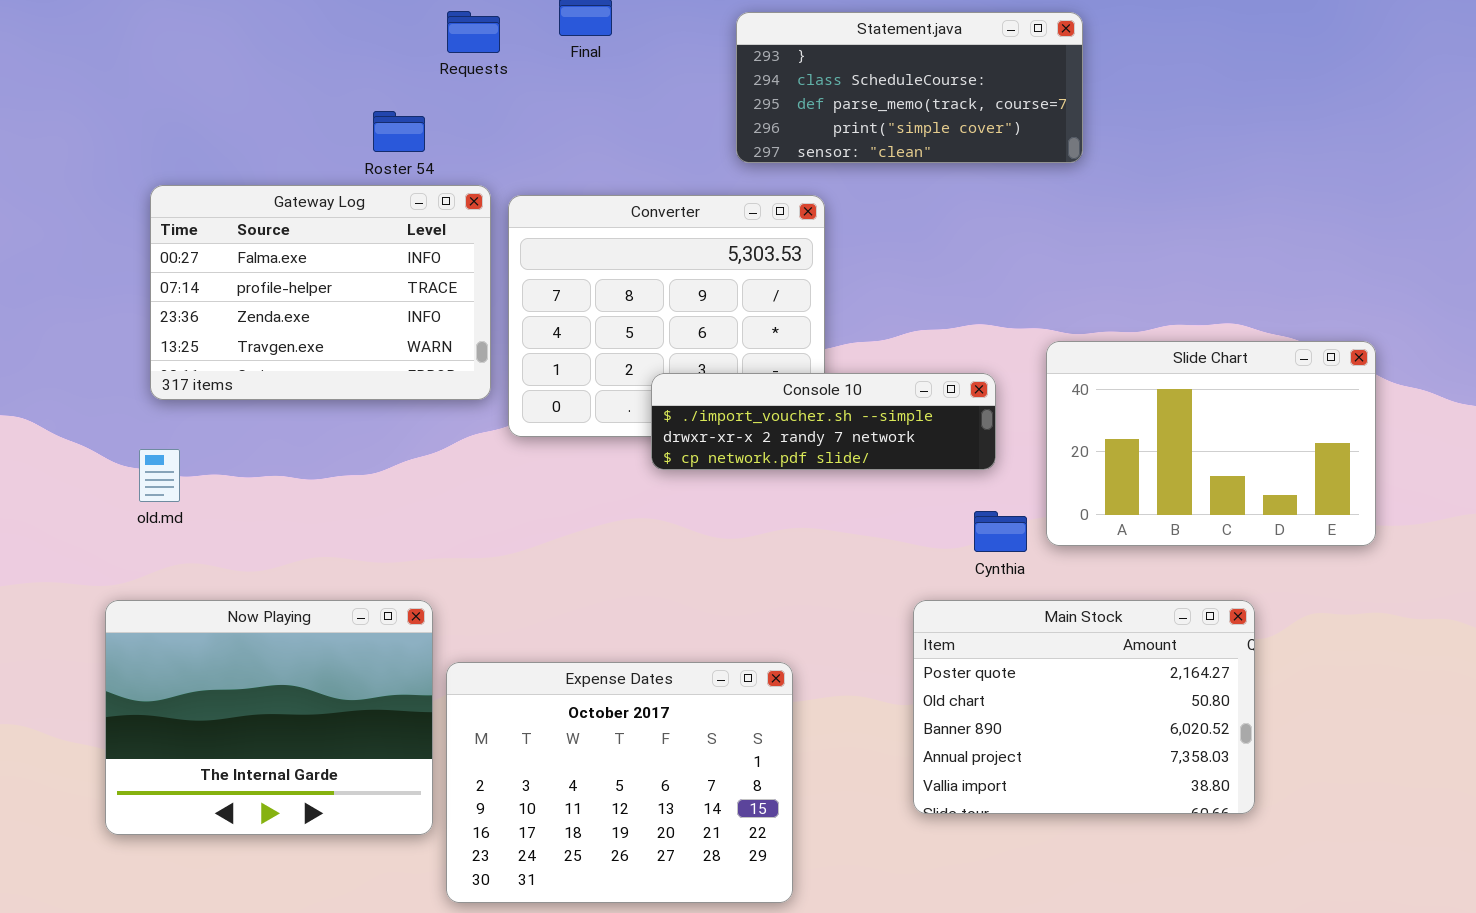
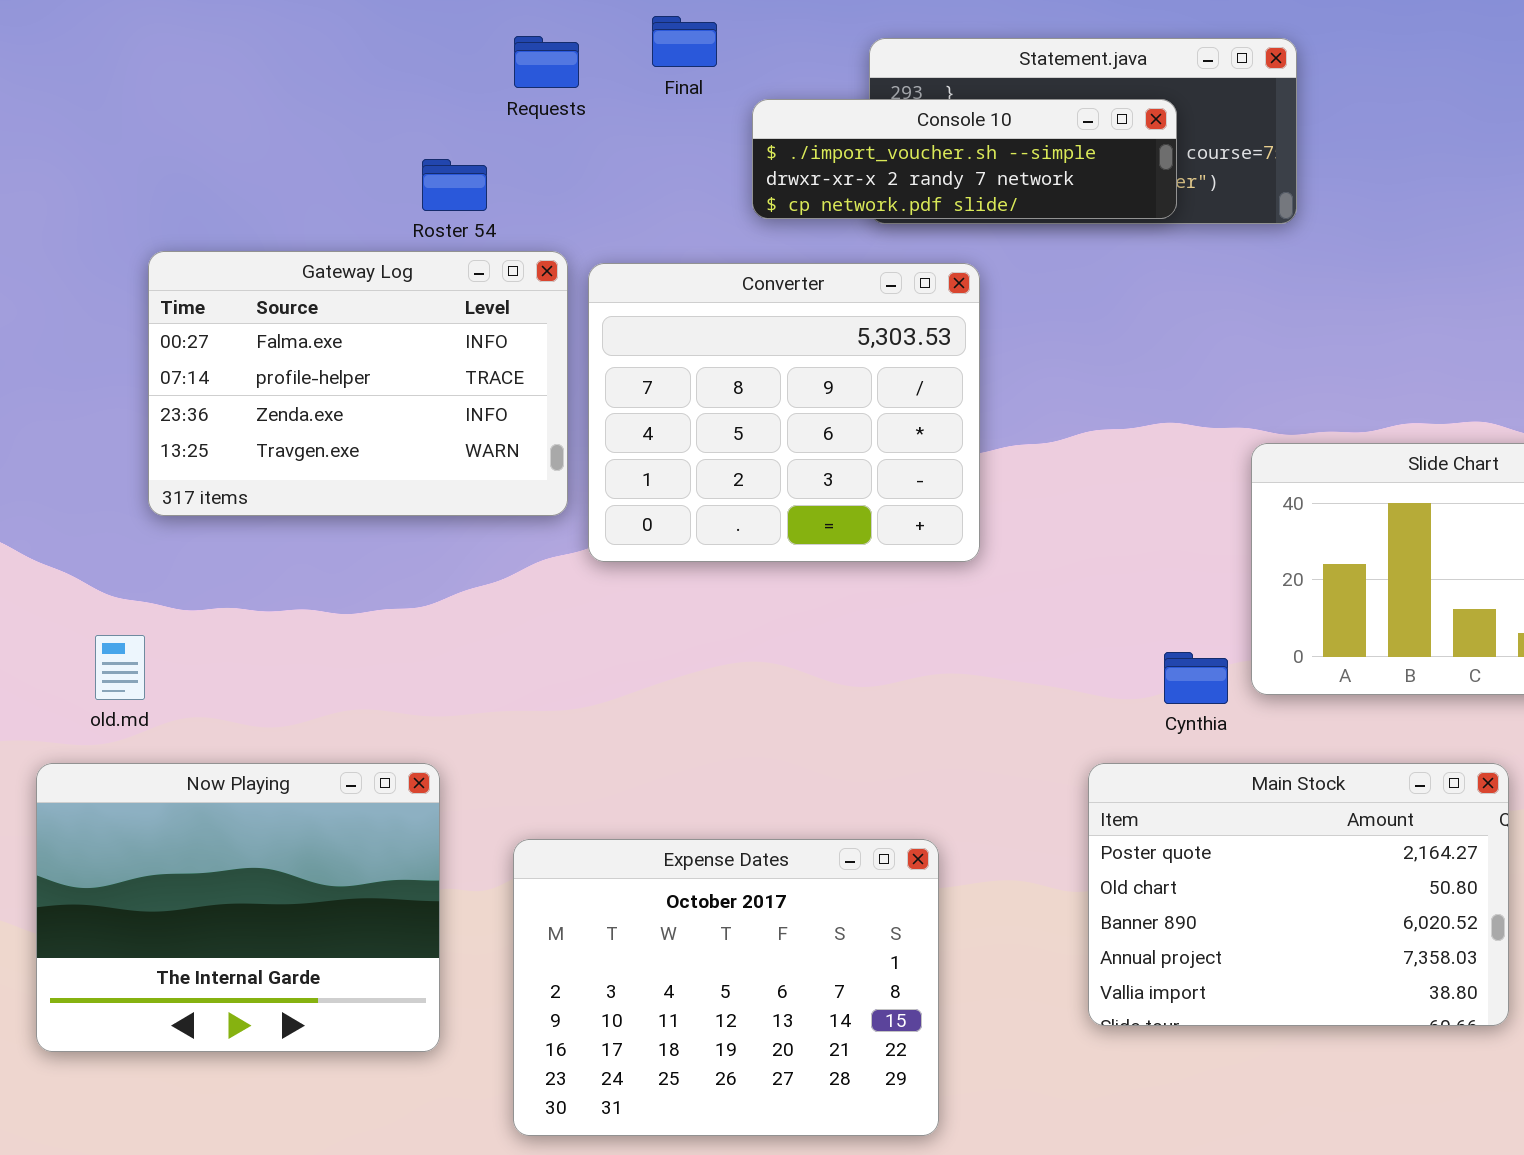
Console 10: [651,373,996,470] -> [752,99,1177,219], moved
old.md: [139,449,180,502] -> [95,635,145,700], moved
Now Playing: [105,600,433,835] -> [36,763,440,1052], moved

